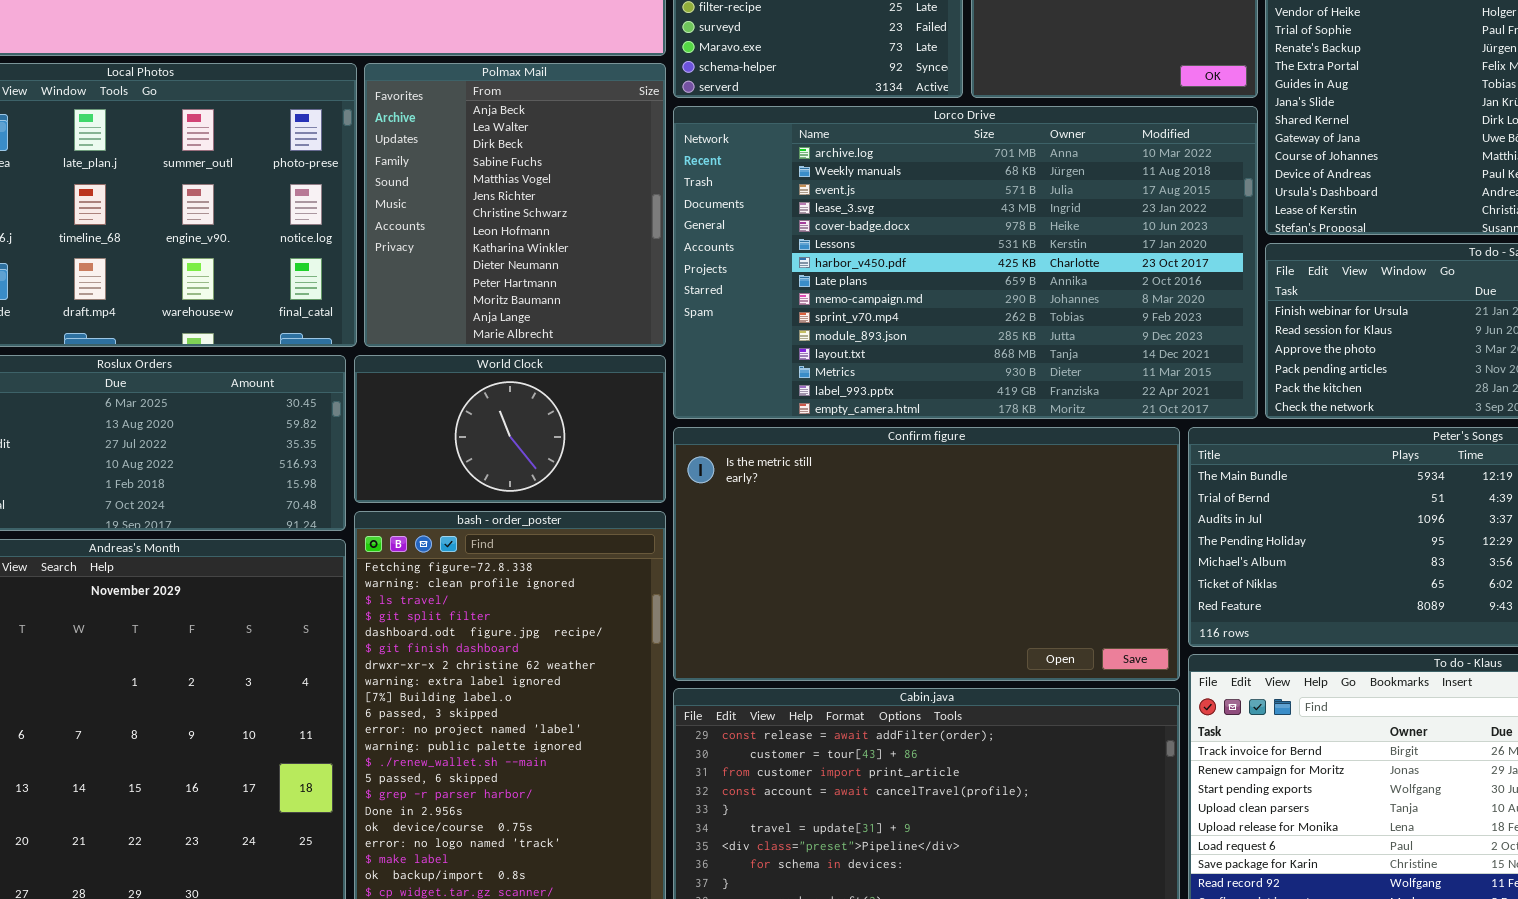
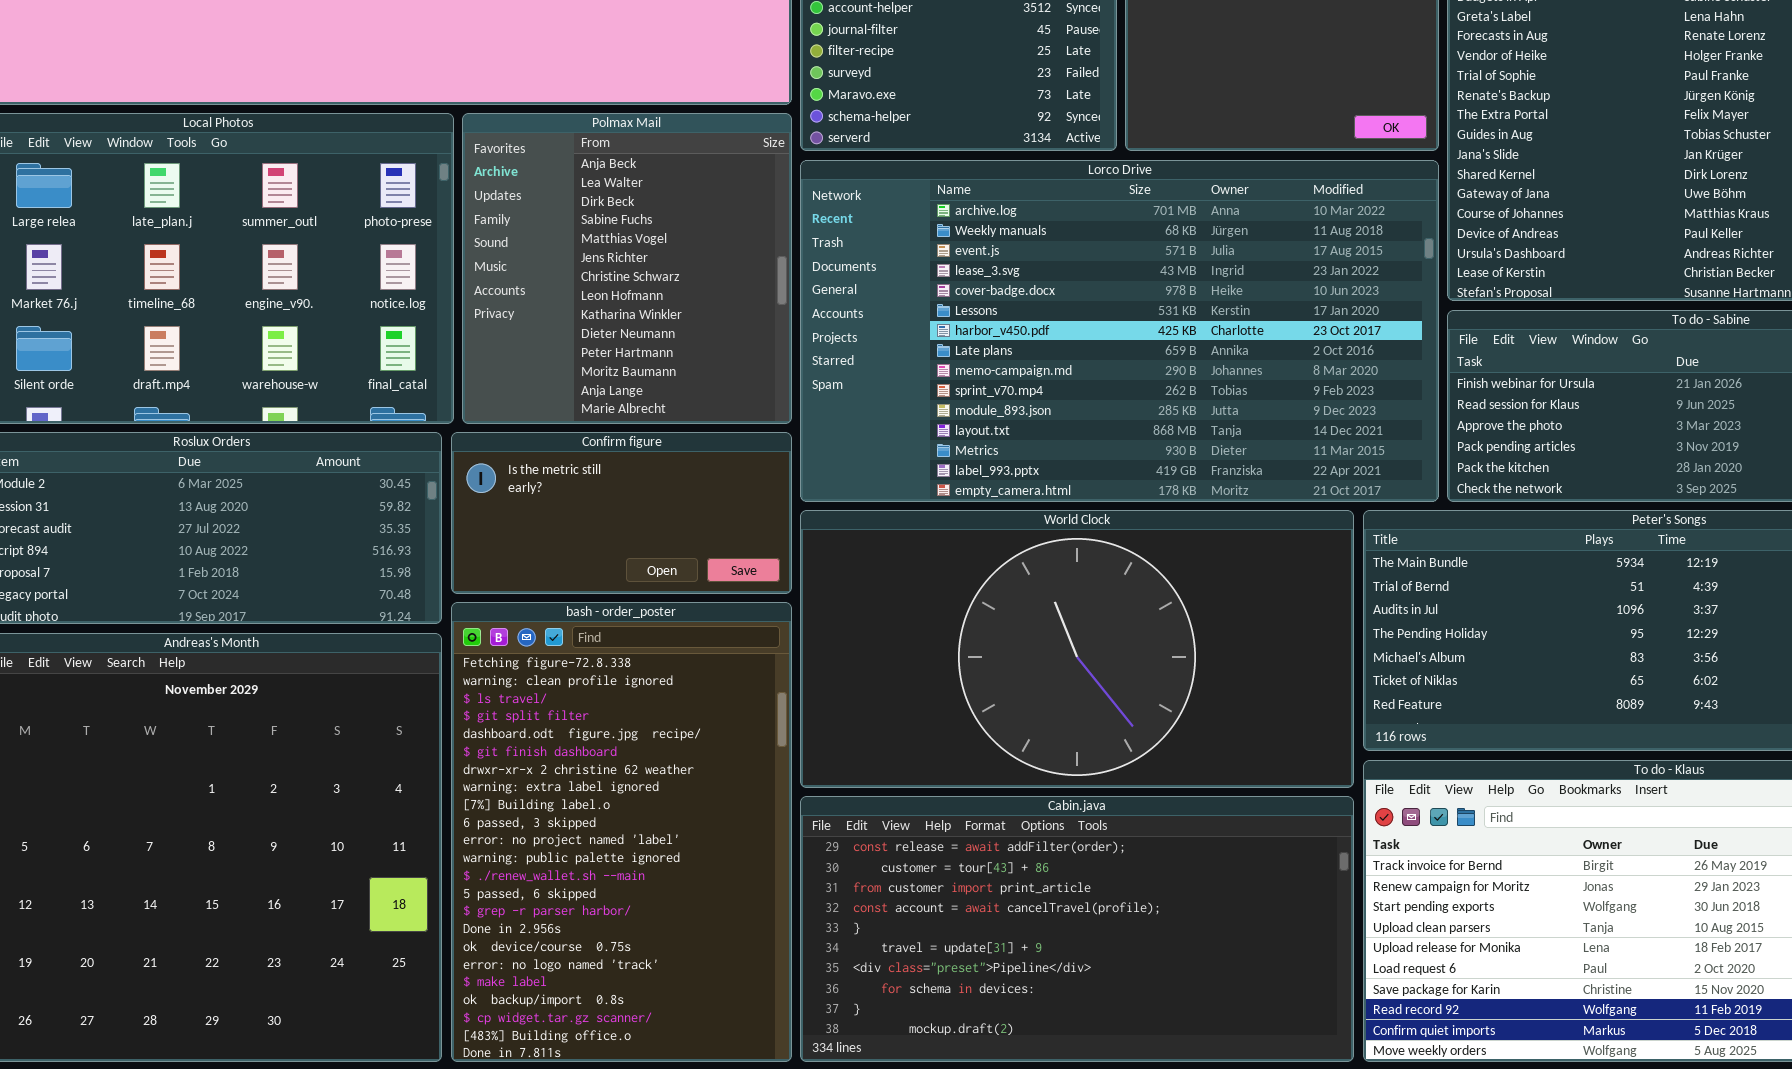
World Clock: [354,355,666,503] -> [800,510,1354,788], moved, resized
Confirm figure: [673,427,1180,681] -> [451,432,792,594], moved, resized

